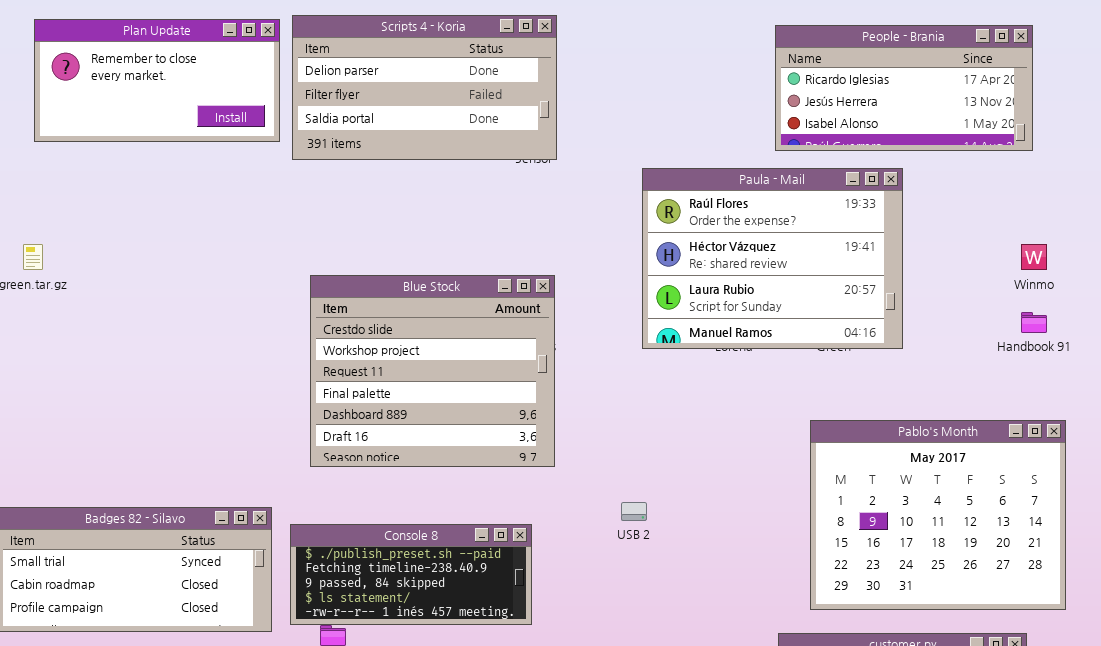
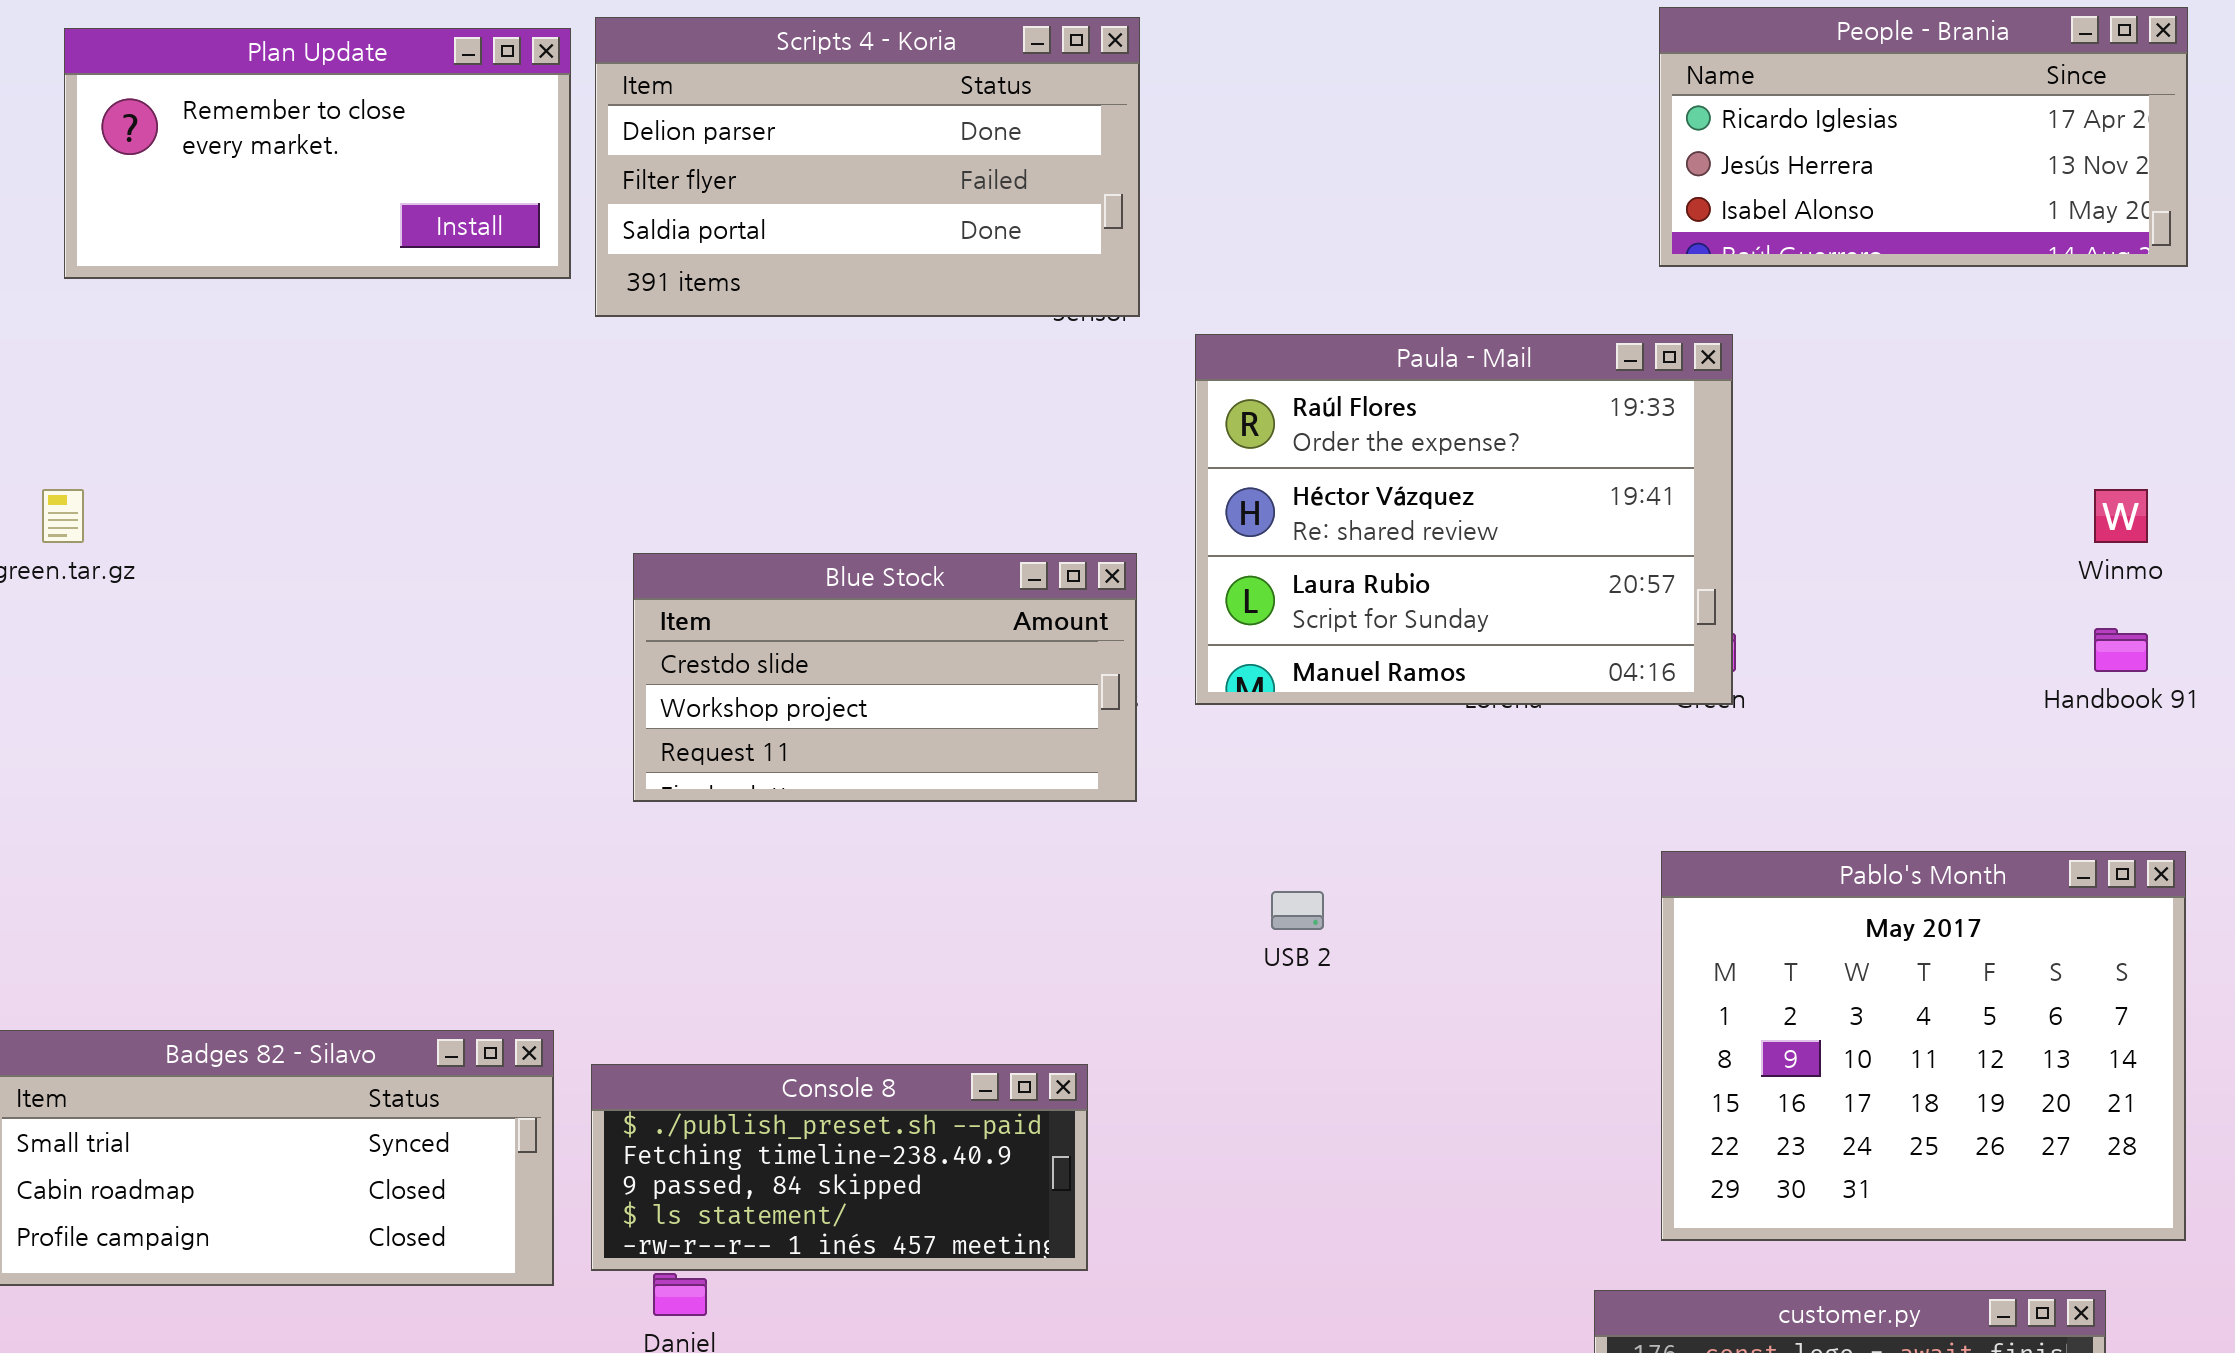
People - Brania: [775,25,1033,151] -> [1659,7,2188,267], moved
Paula - Mail: [642,168,903,349] -> [1195,334,1733,705], moved
Blue Stock: [310,275,555,467] -> [633,553,1137,802], resized
USB 2: [621,502,647,521] -> [1271,891,1324,930], moved

